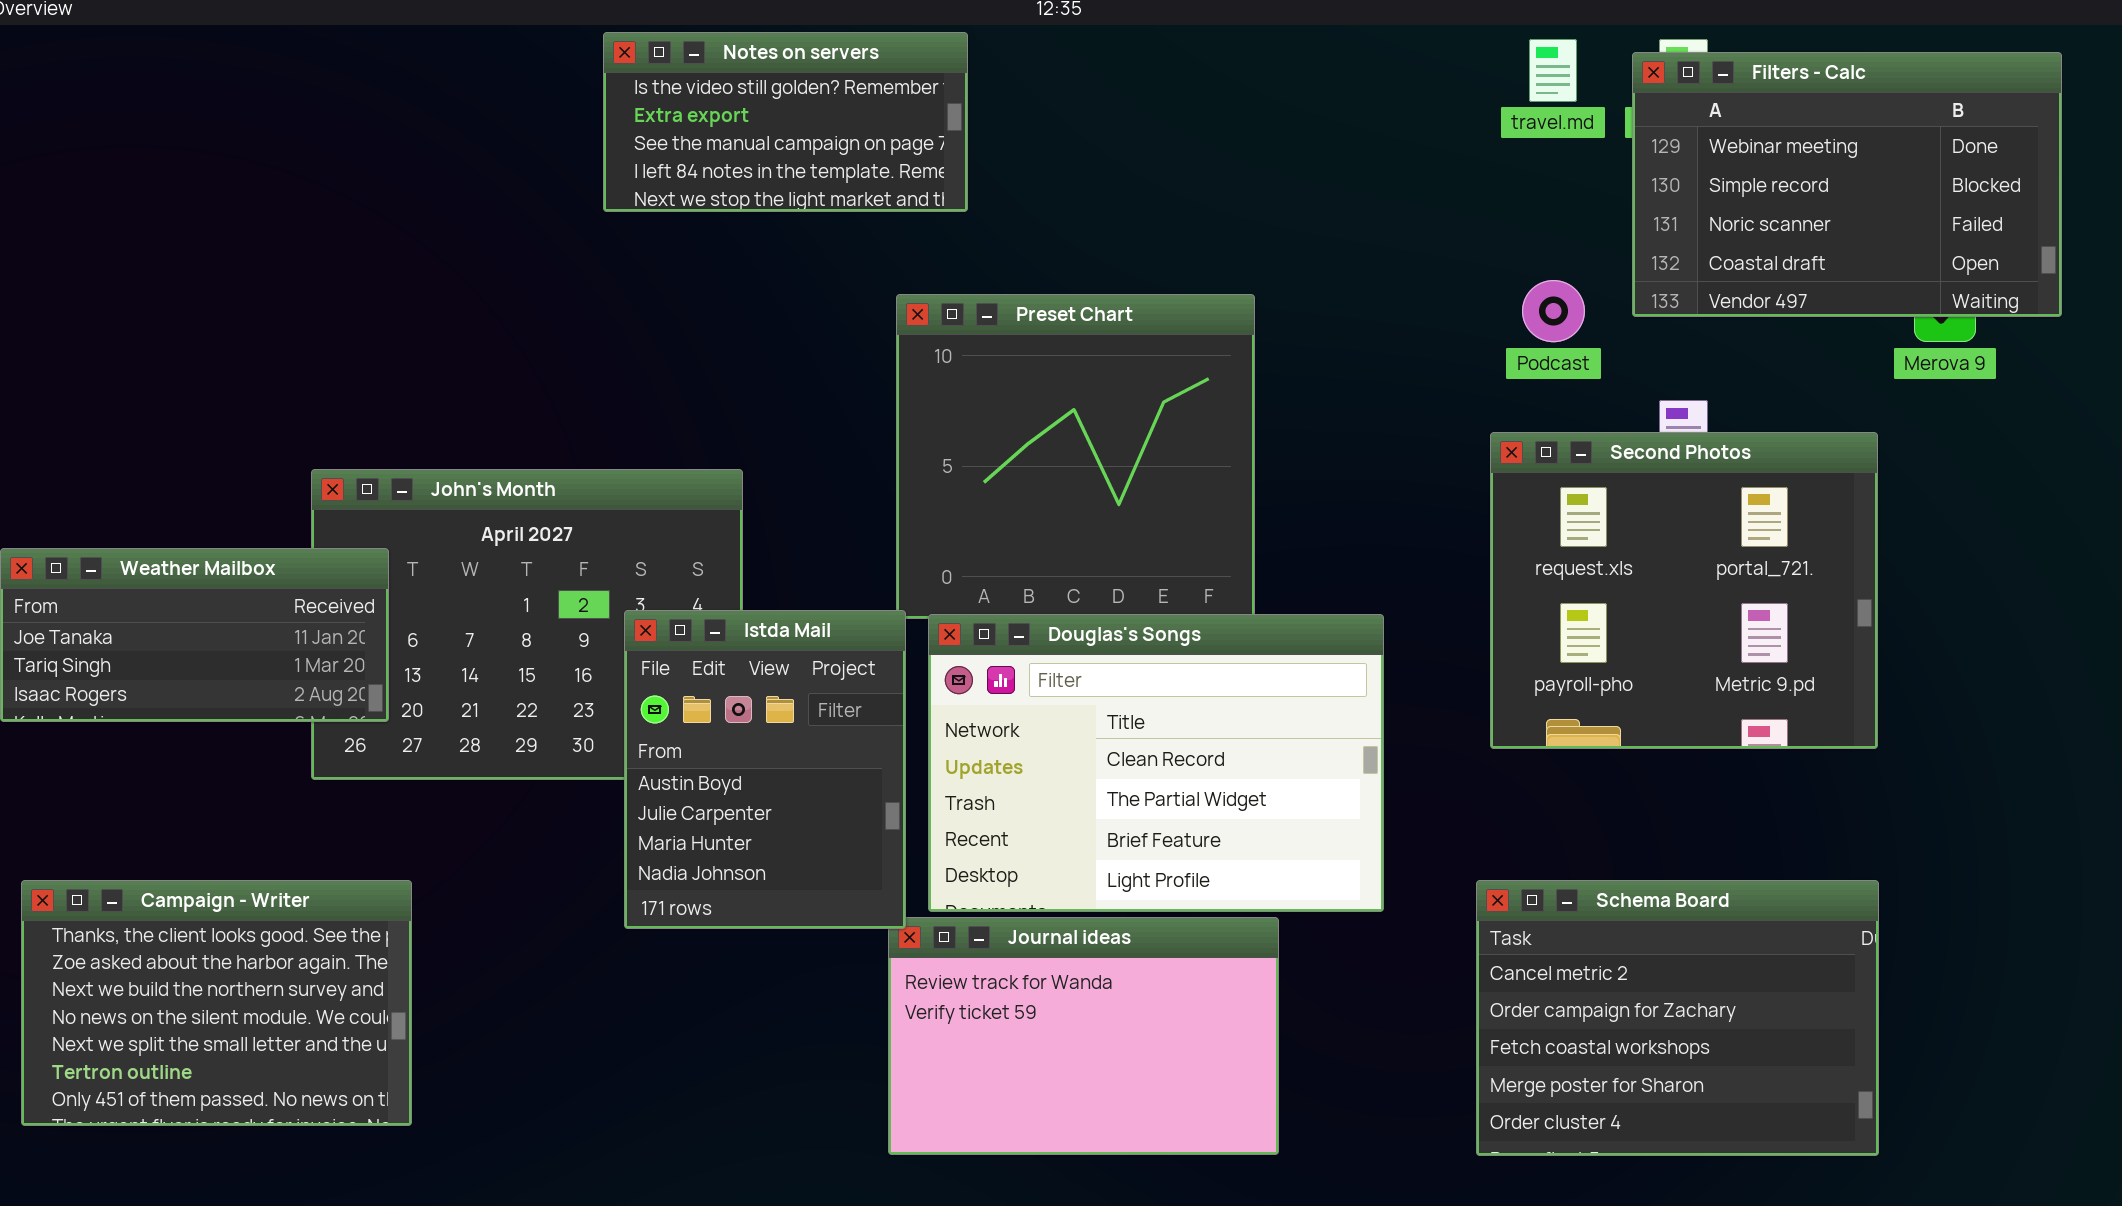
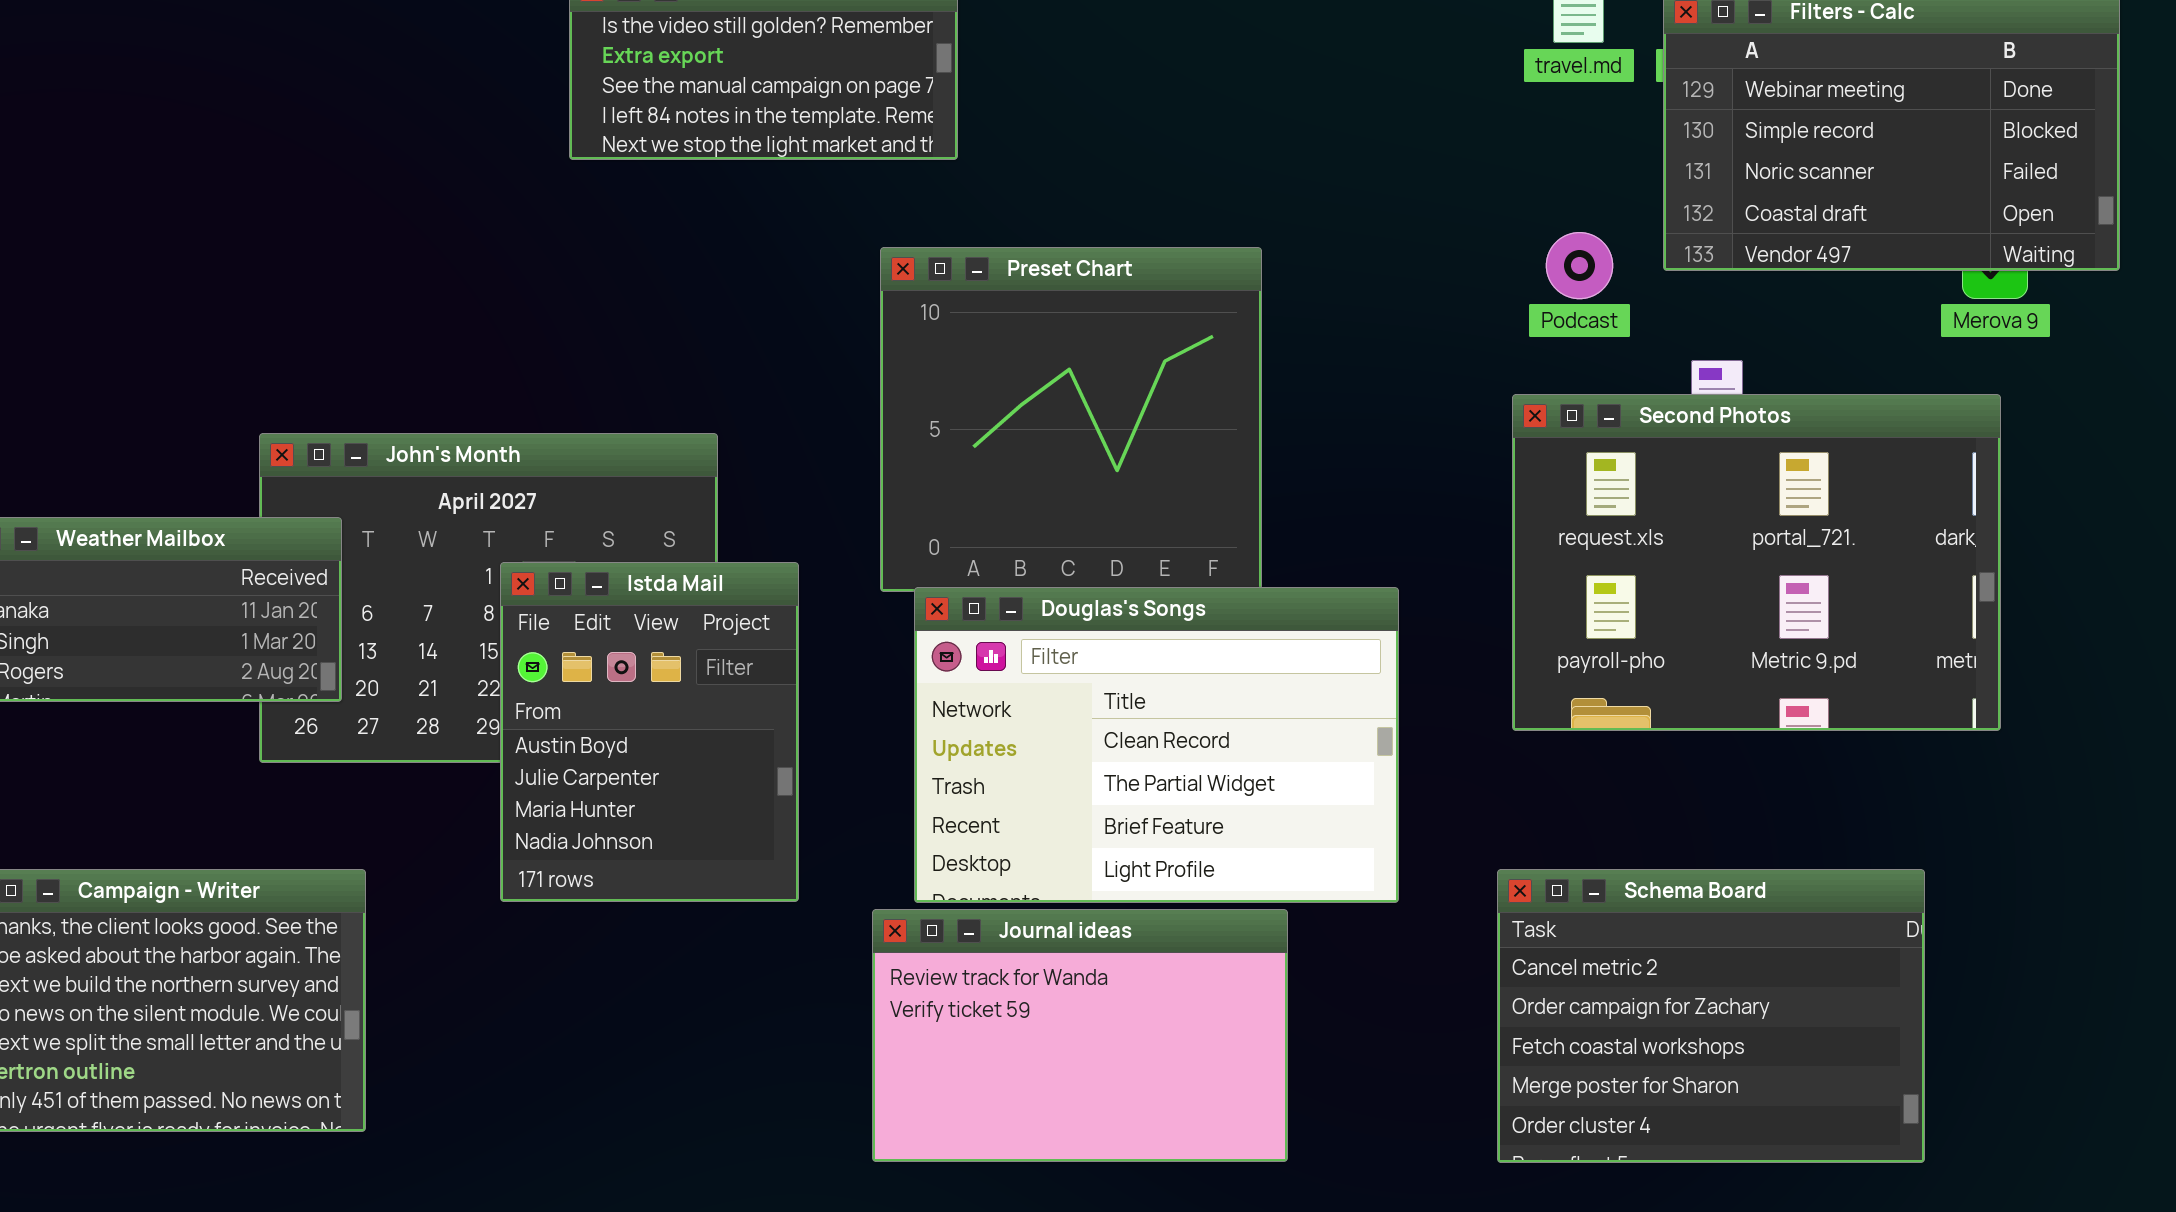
Second Photos: [1490,432,1878,749] -> [1512,394,2001,731], resized
Istda Mail: [624,610,906,929] -> [500,562,799,902], moved

